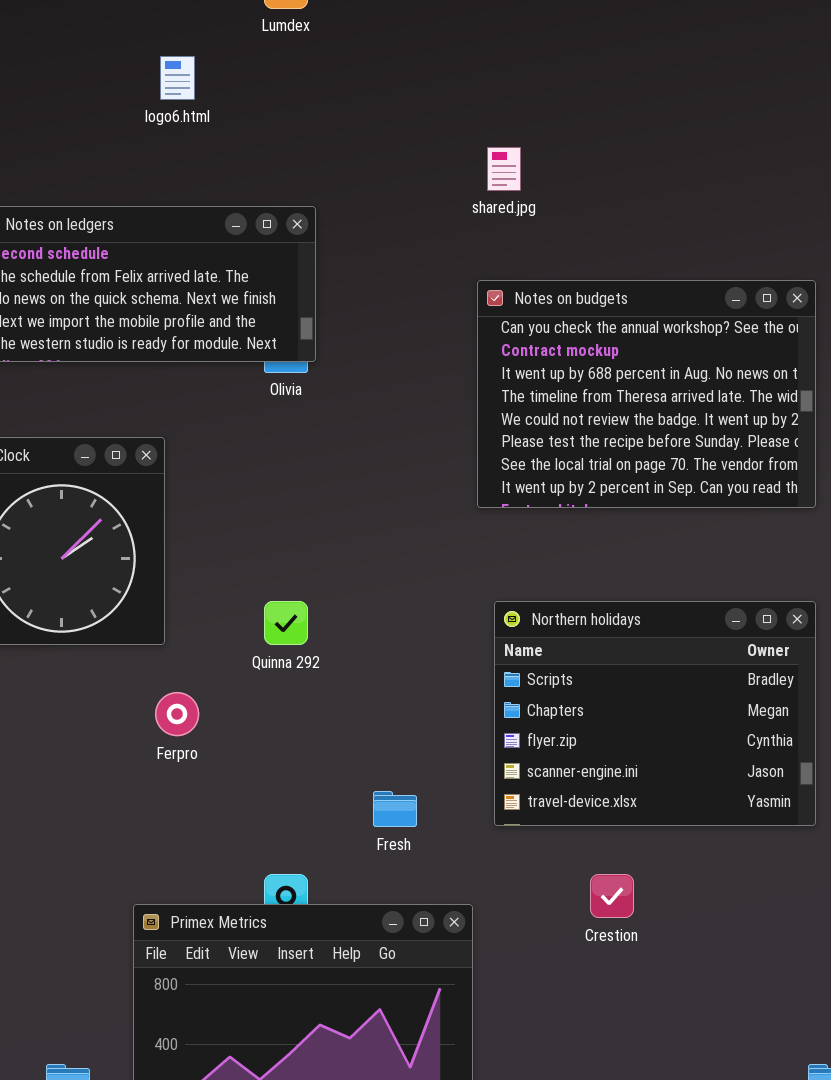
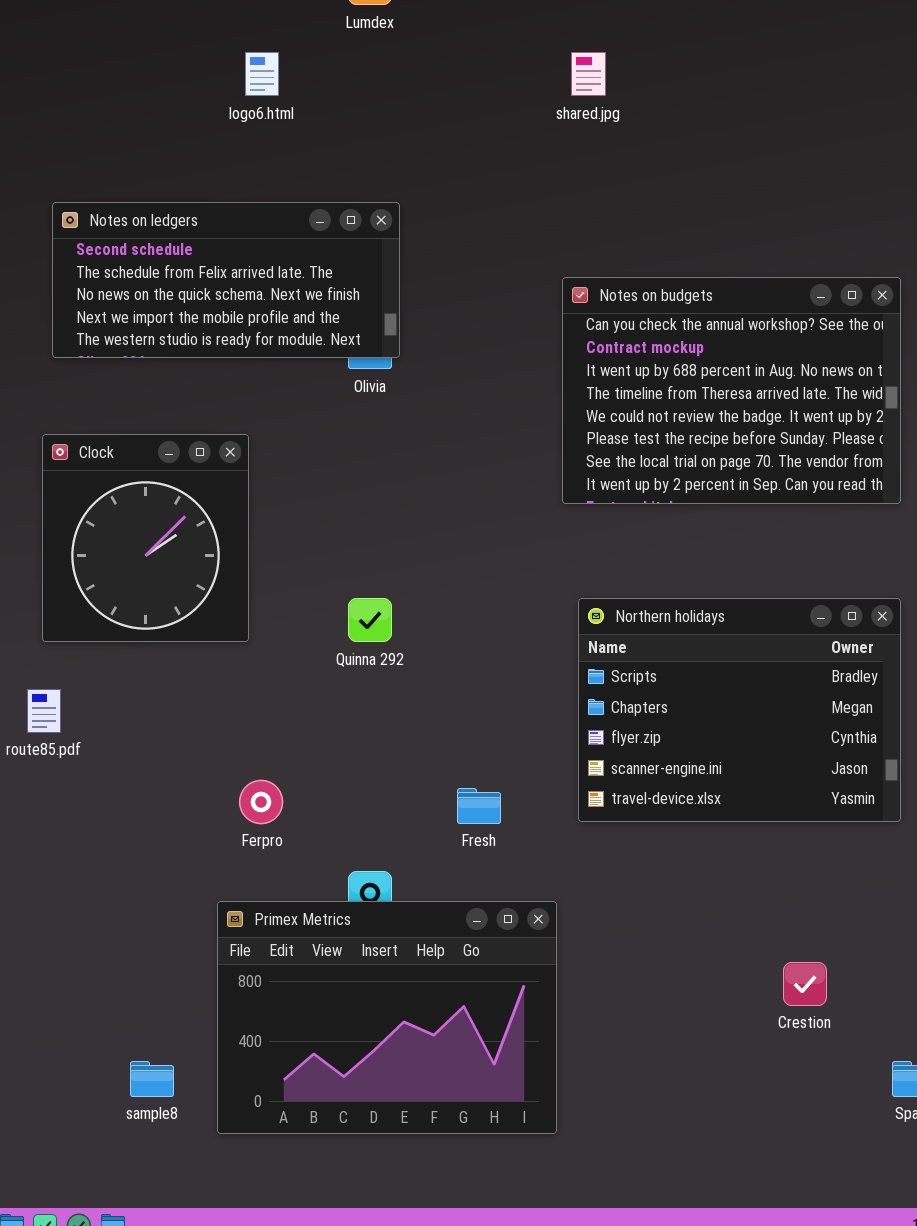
shared.jpg: [487,147,521,191] -> [571,52,606,96], moved
Ferpro: [155,692,199,736] -> [239,780,283,824], moved
Crestion: [590,874,634,918] -> [783,962,827,1006], moved

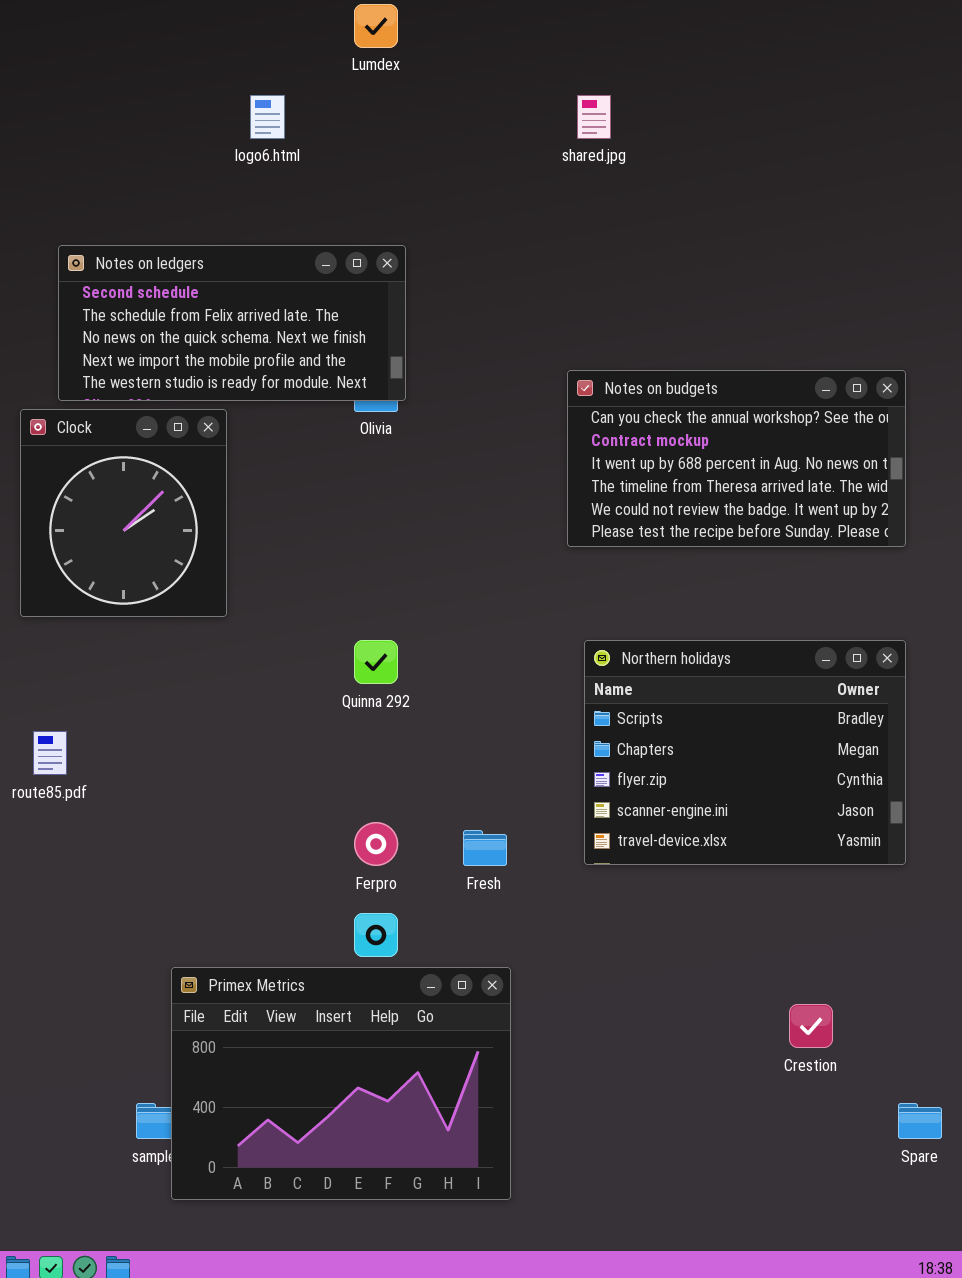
Notes on budgets: [562,277,901,504] -> [567,370,906,547], resized
Clock: [42,434,249,642] -> [20,409,227,617], moved
Ferpro: [239,780,283,824] -> [354,822,398,866], moved
Primex Metrics: [217,901,557,1134] -> [171,967,511,1200], moved

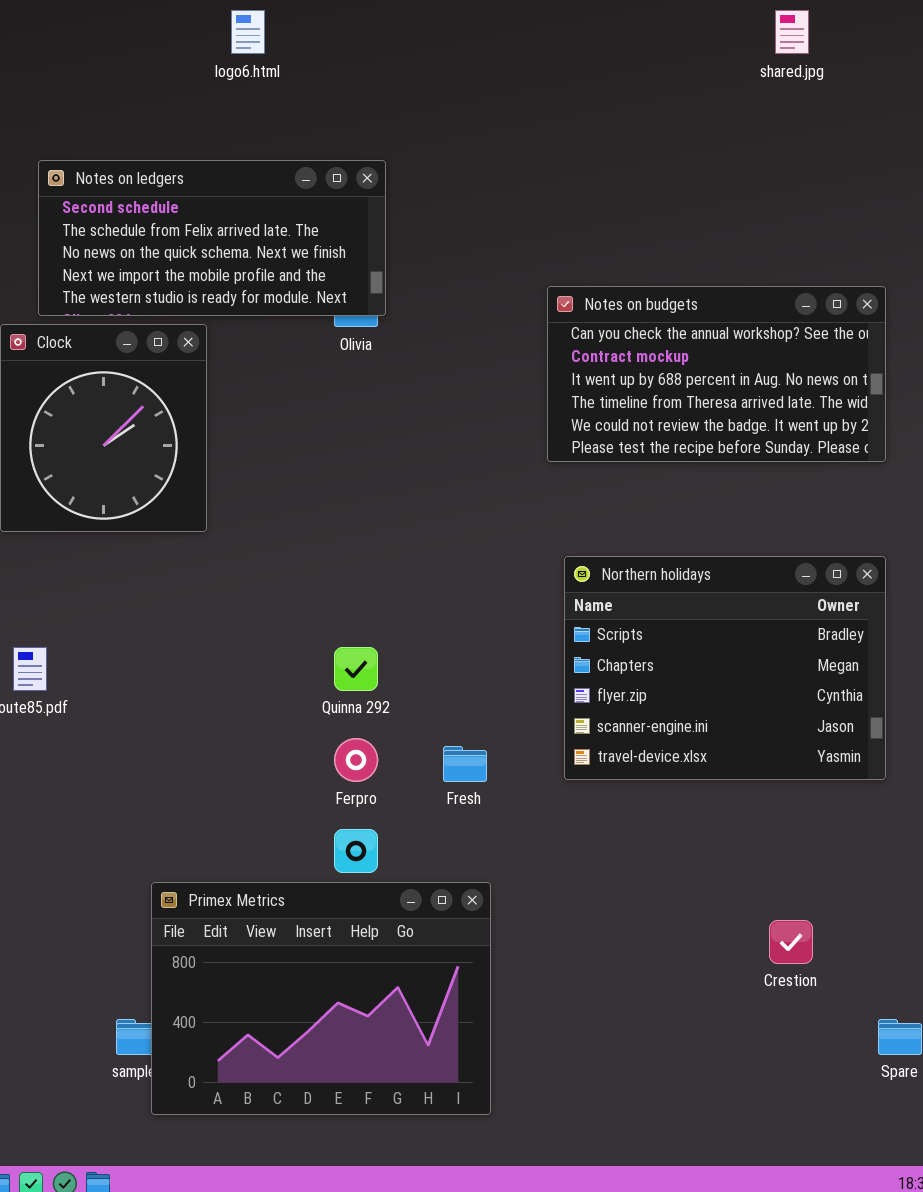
shared.jpg: [577,95,611,139] -> [775,10,809,54], moved
Quinna 292: [354,640,398,684] -> [334,647,378,691], moved

